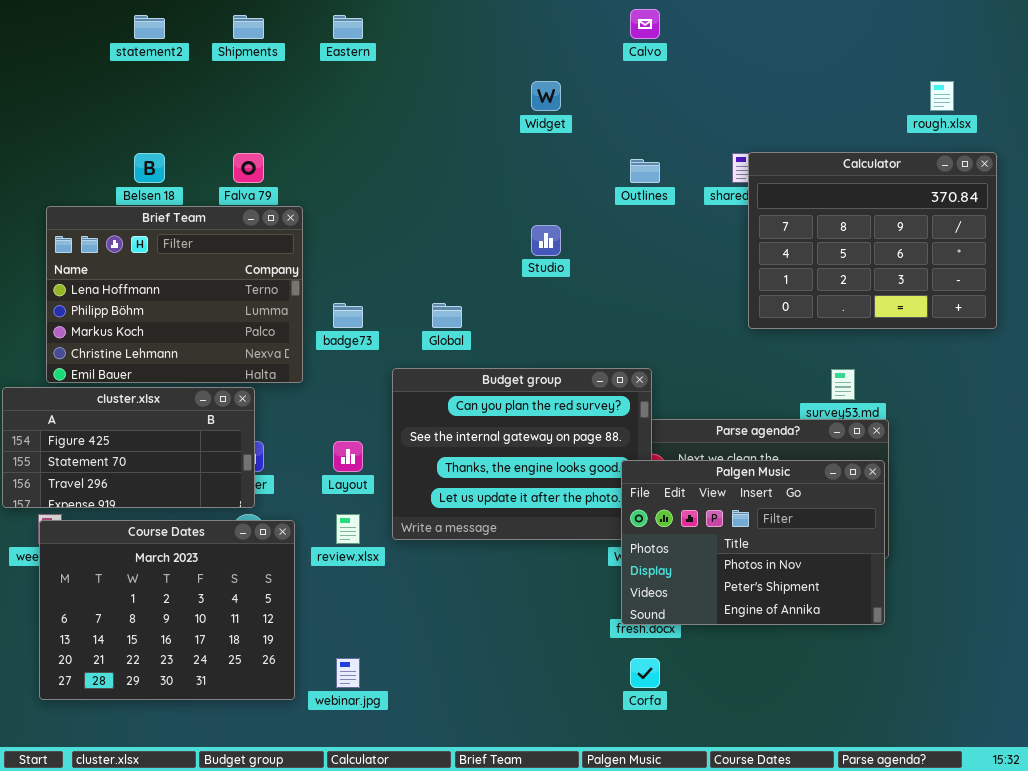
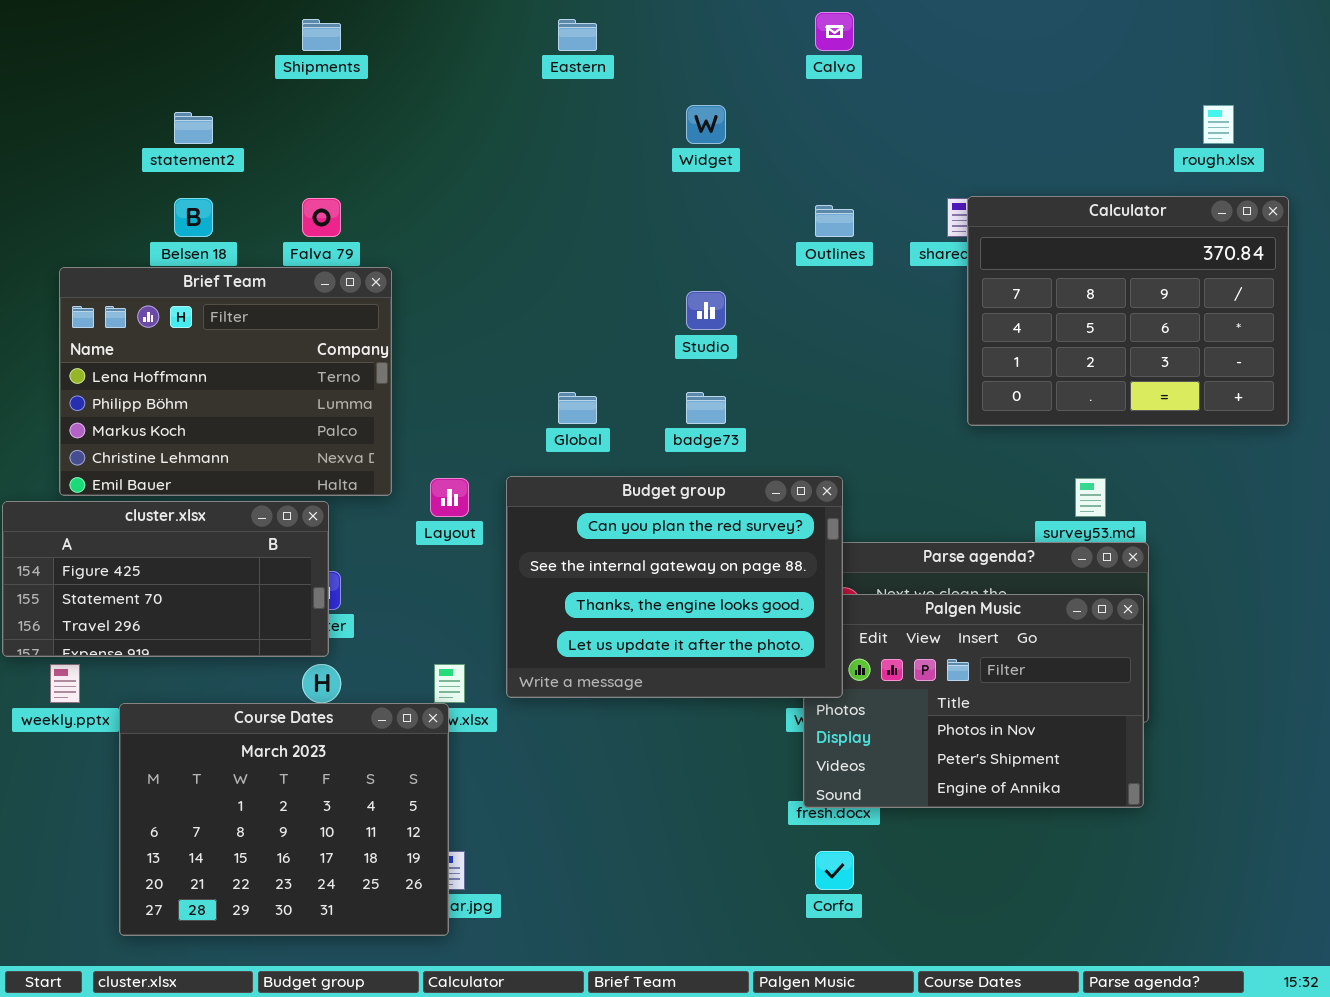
statement2: [134,15,165,39] -> [174,112,213,144], moved
Eastern: [333,15,363,39] -> [558,19,597,51], moved
badge73: [333,303,363,328] -> [686,392,726,424], moved
Budget group: [392,368,652,540] -> [506,476,843,698], raised
Layout: [333,441,363,472] -> [430,478,469,517], moved
Course Dates: [39,520,295,700] -> [119,703,449,936], moved

